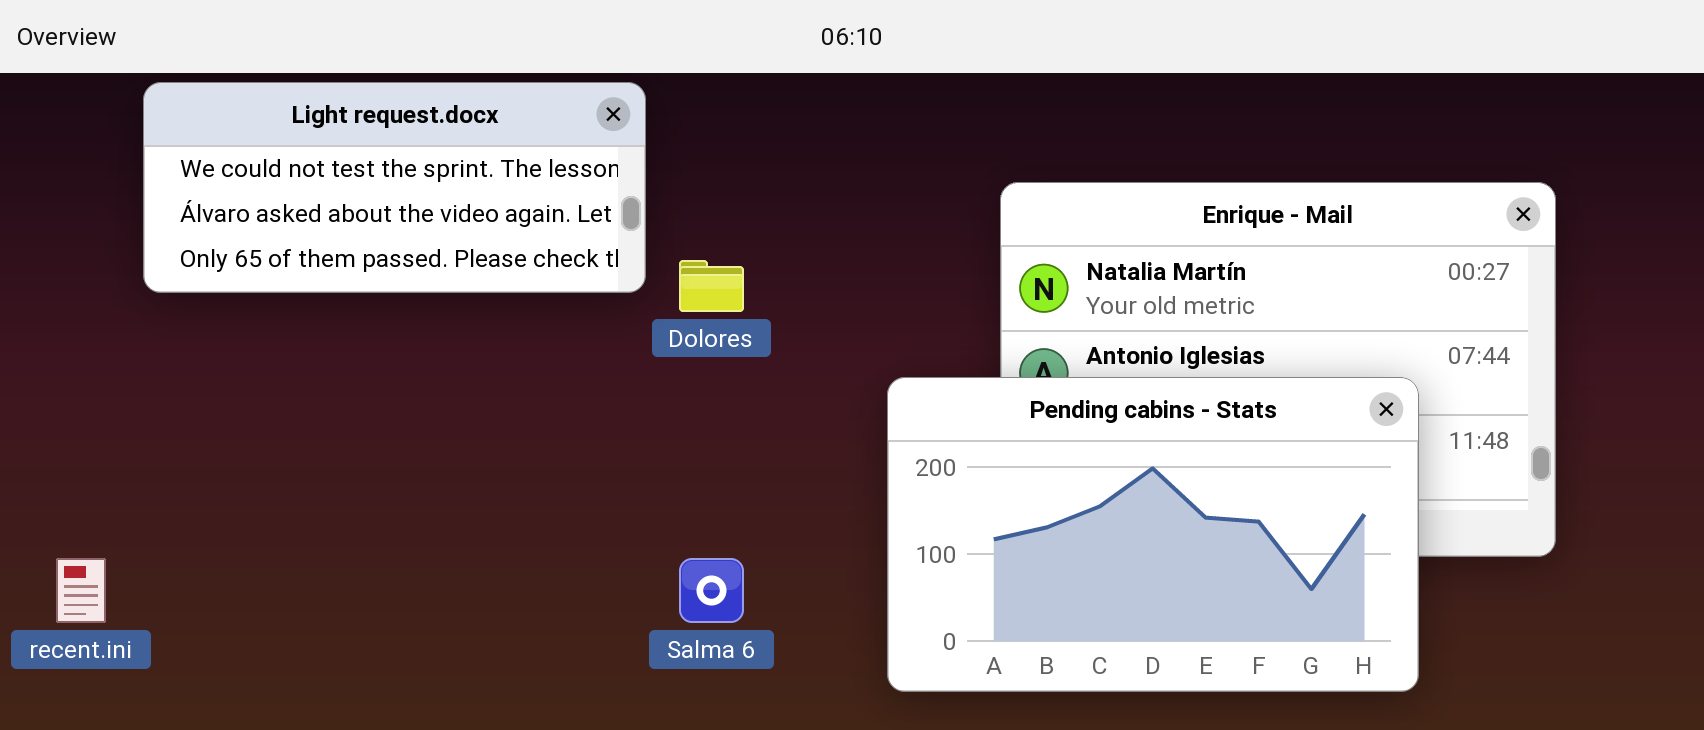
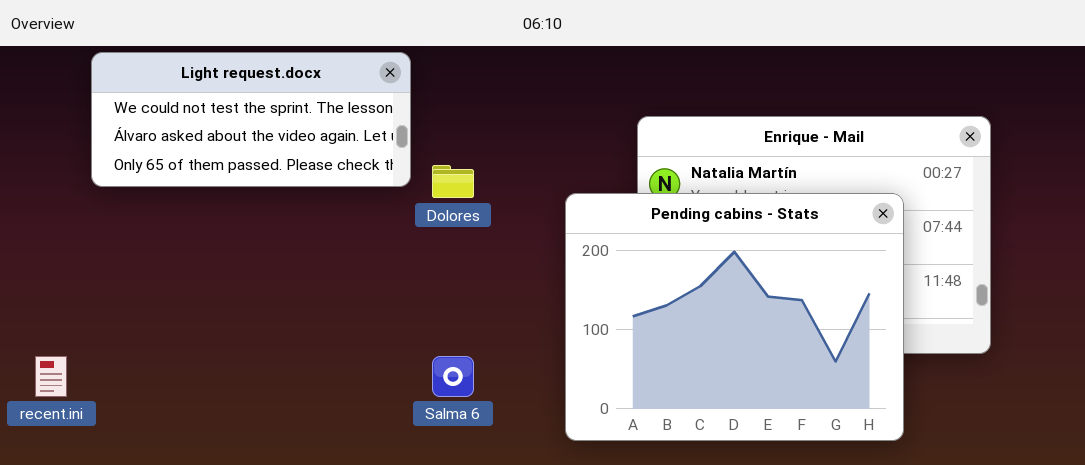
Pending cabins - Stats: [887,377,1419,692] -> [565,193,904,441], resized

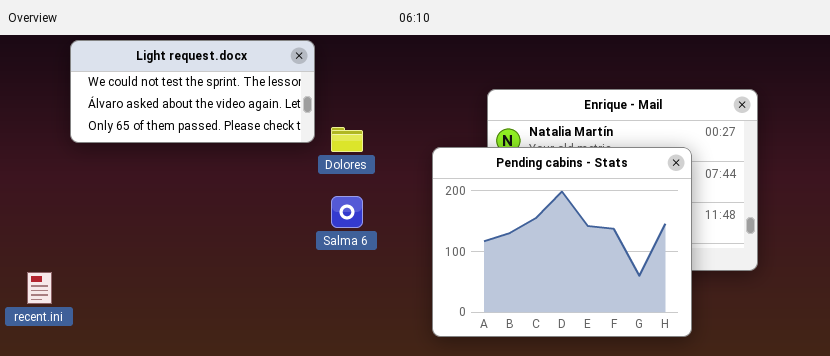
Salma 6: [432,356,474,397] -> [331,196,363,228], moved

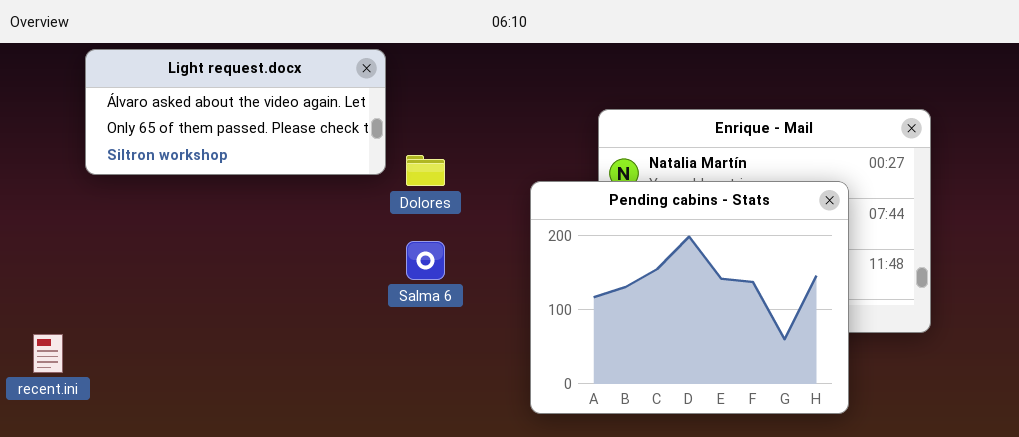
Light request.docx: [70,40,315,143] -> [85,49,386,175], scrolled down 1 row

